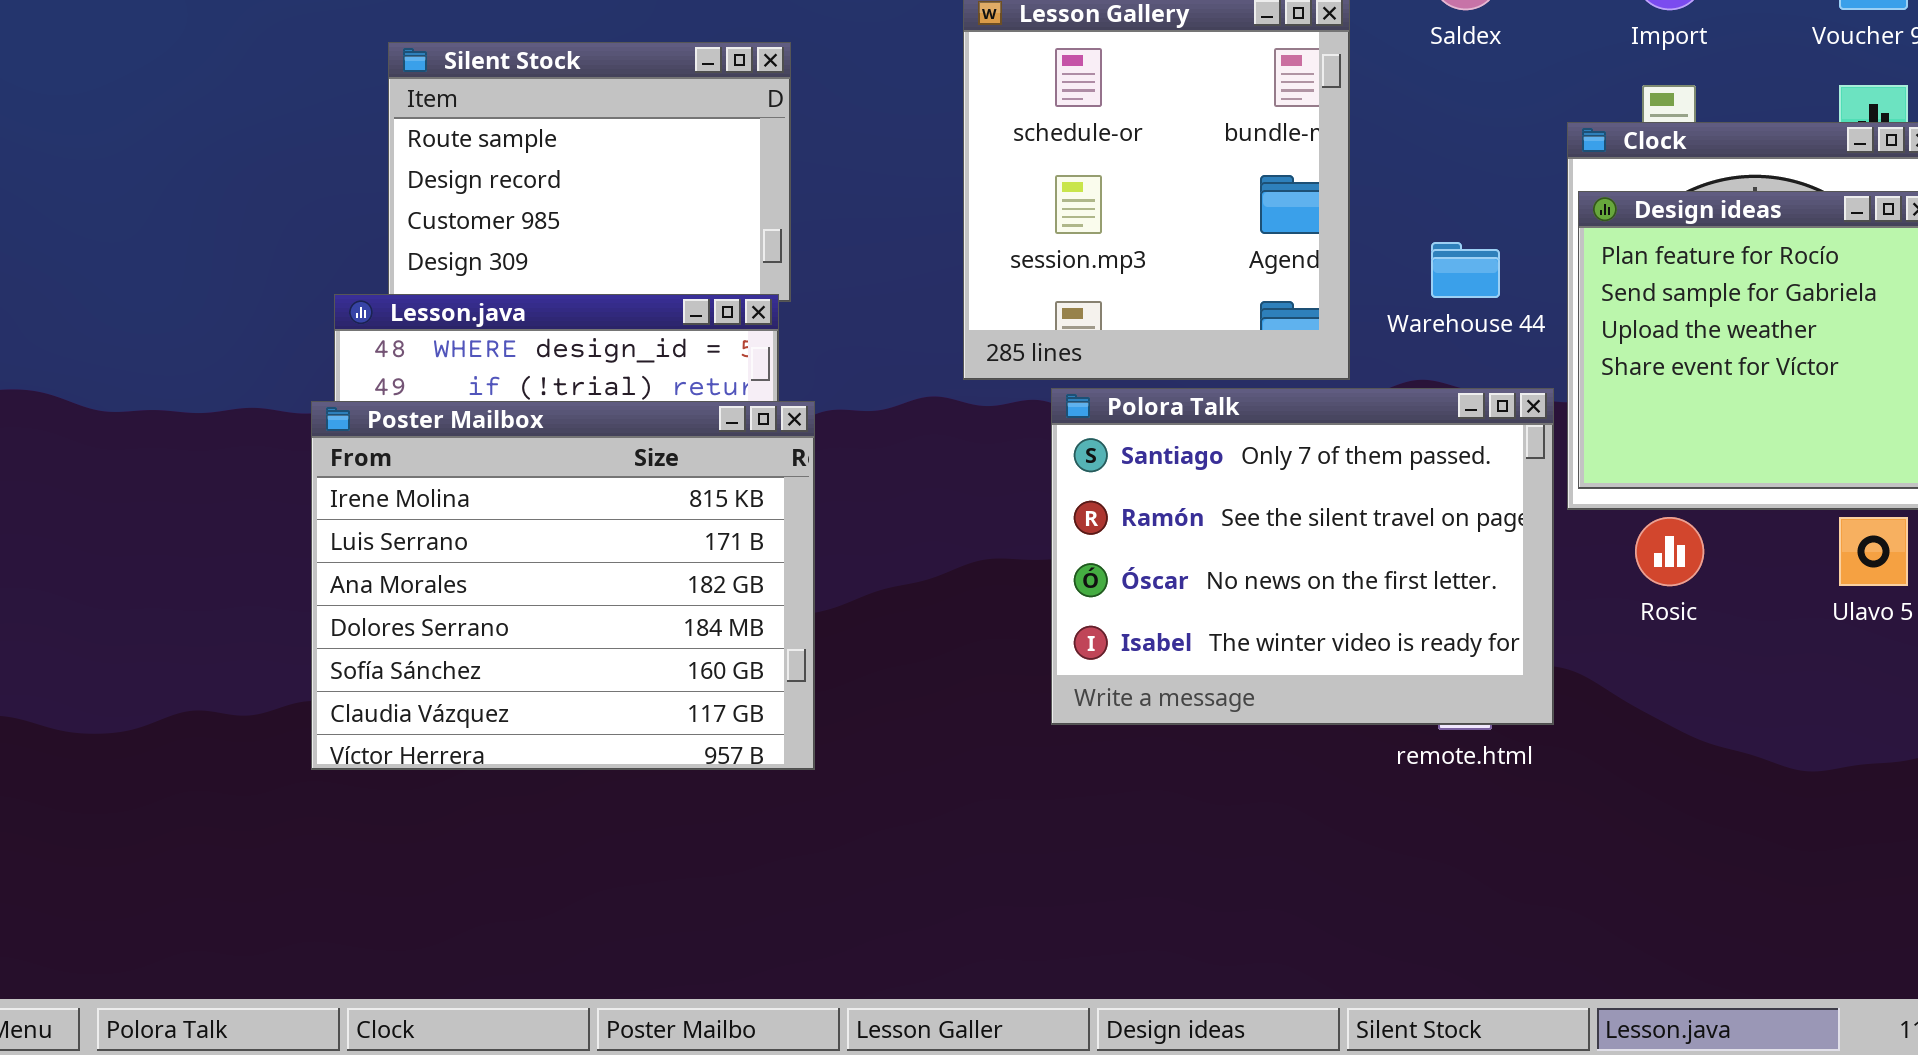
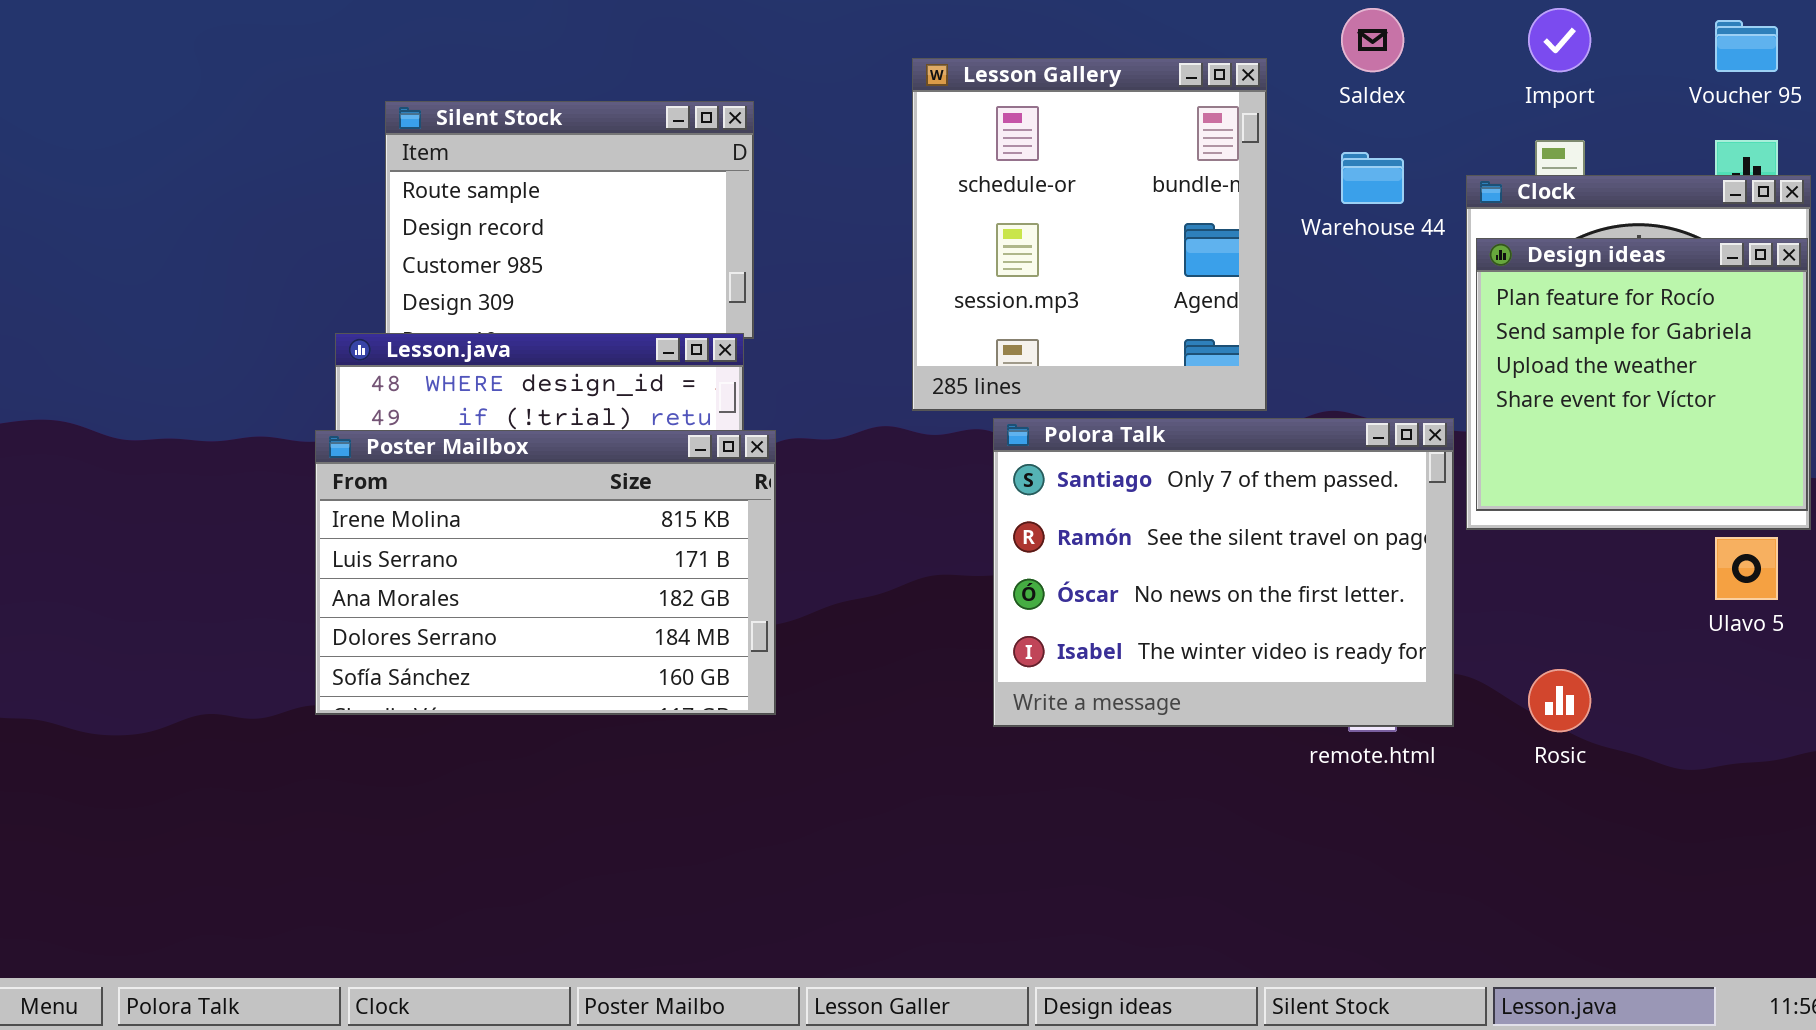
Warehouse 44: [1431,242,1500,298] -> [1341,152,1404,204], moved
Poster Mailbox: [311,401,815,770] -> [315,430,776,715], resized
Rosic: [1635,517,1704,586] -> [1528,669,1591,732], moved

